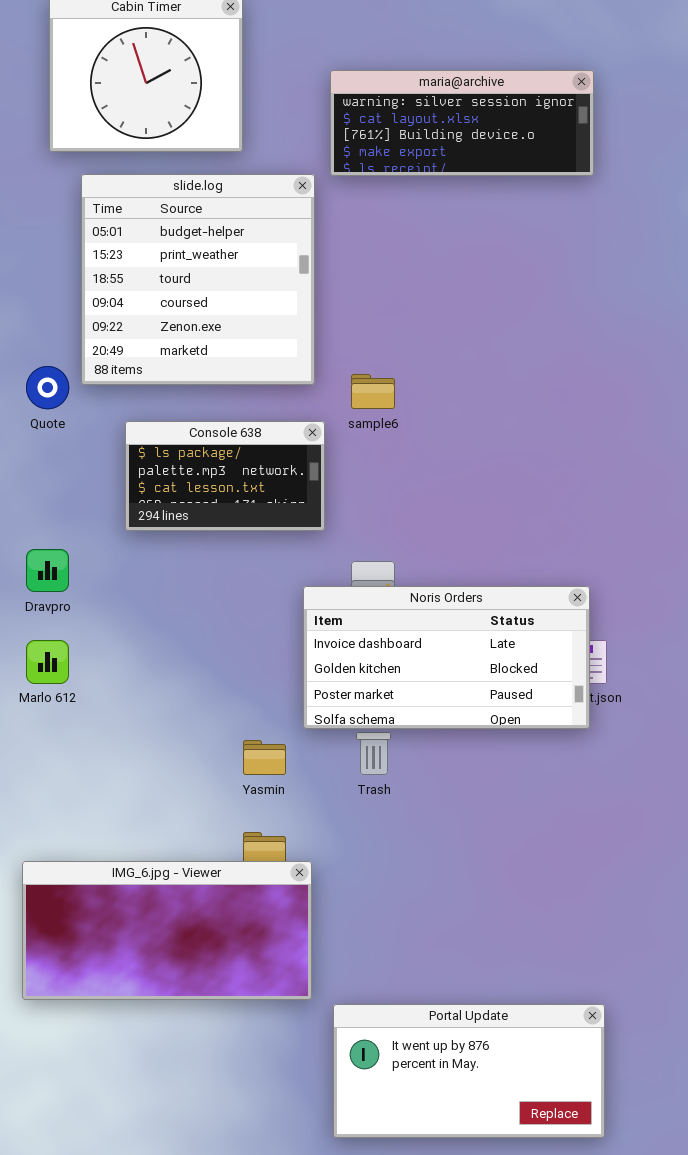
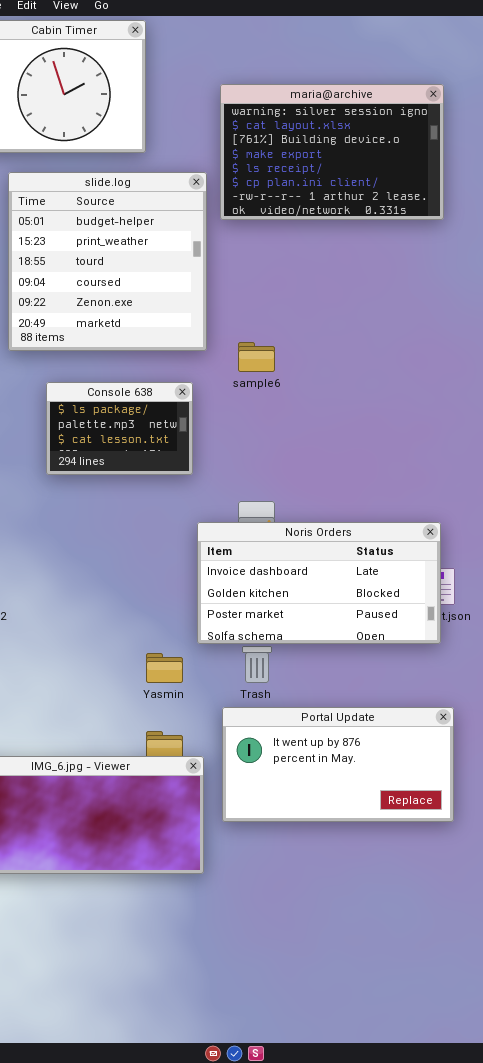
maria@archive: [330,70,594,176] -> [220,84,444,220], resized
Console 638: [125,421,325,531] -> [46,382,193,475], resized
Portal Update: [333,1004,605,1138] -> [222,707,454,822], moved

